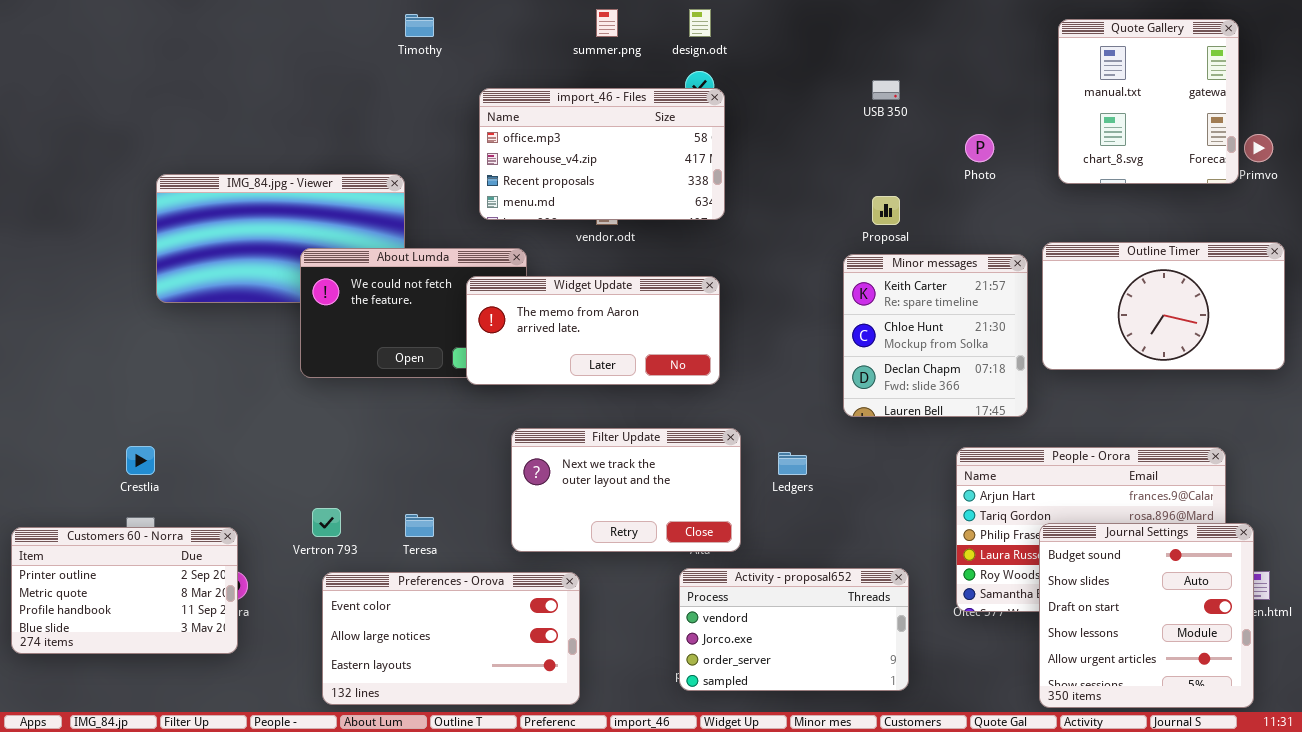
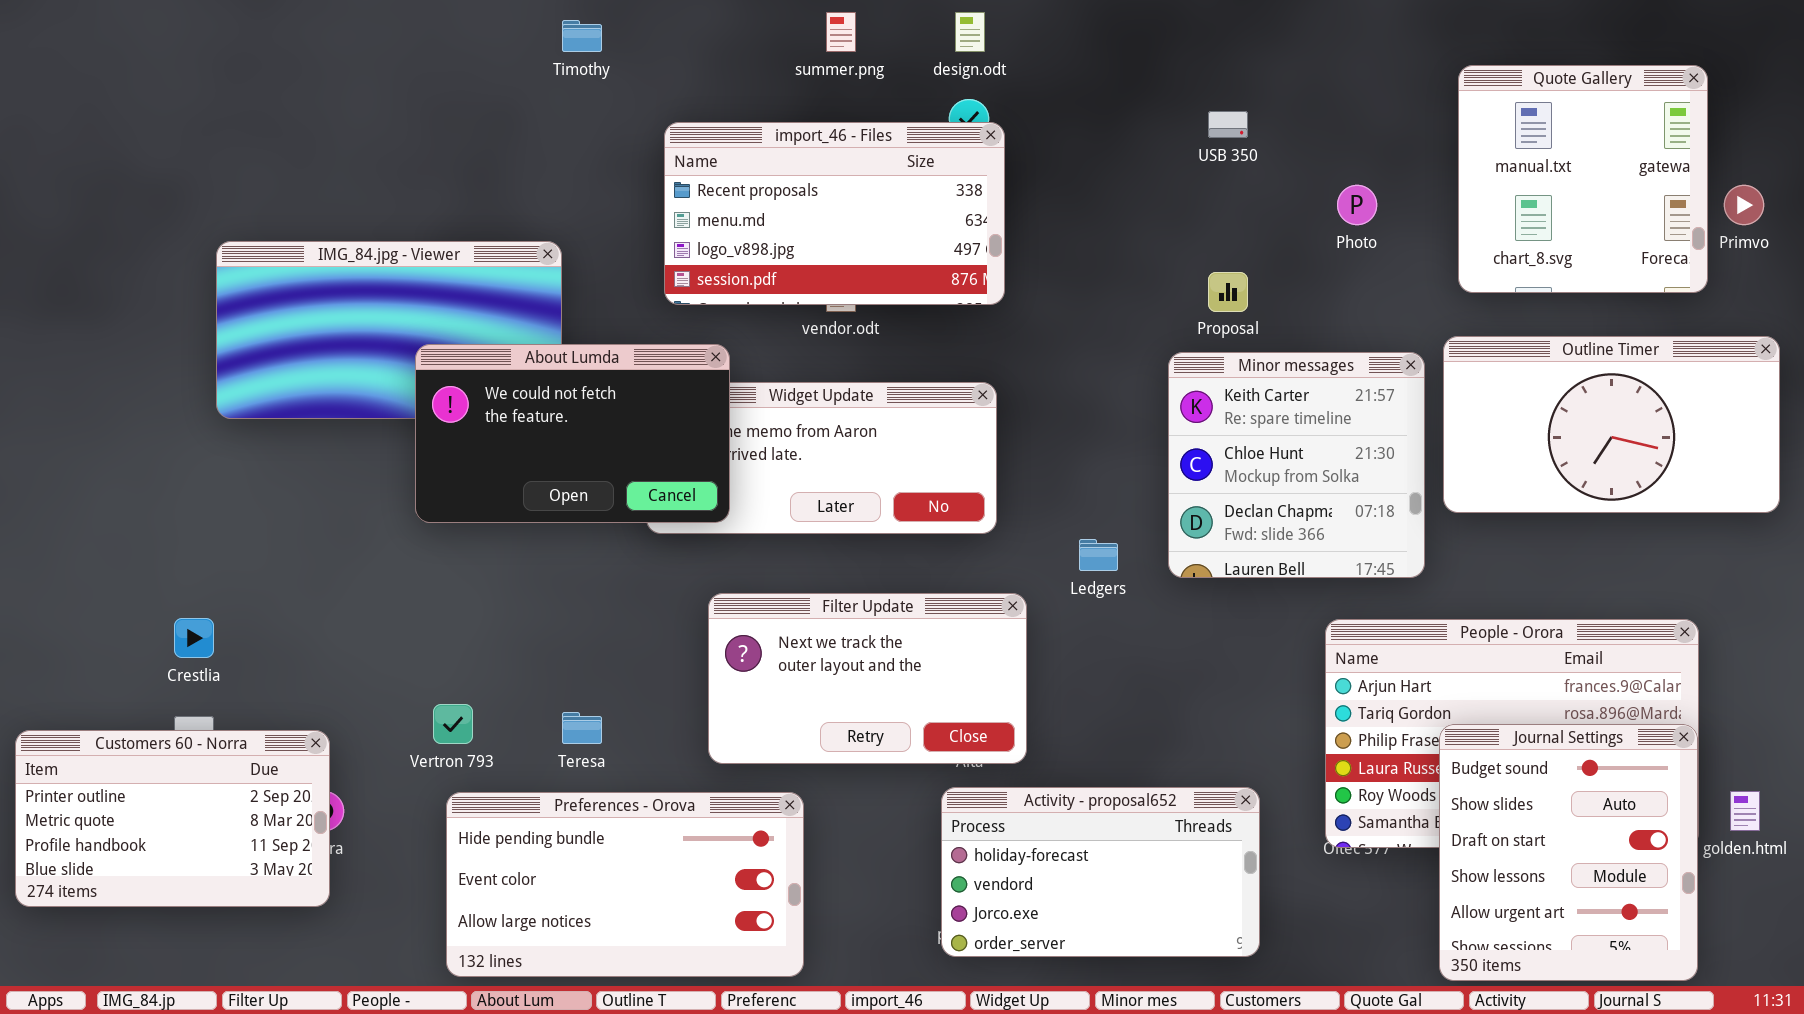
Quote Gallery: [1058,19,1239,184] -> [1458,65,1708,293], moved
import_46 - Files: [479,88,725,220] -> [664,122,1005,305], scrolled down 2 rows
About Lumda: [300,248,527,378] -> [415,344,730,523], raised
Ledgers: [778,452,807,475] -> [1079,539,1118,571], moved
Journal Settings: [1039,523,1254,708] -> [1439,724,1698,981], resized
Activity - proposal652: [679,568,909,691] -> [941,787,1260,957], scrolled up 1 row
Preferences - Orova: [322,572,580,705] -> [446,792,804,977], scrolled up 1 row

